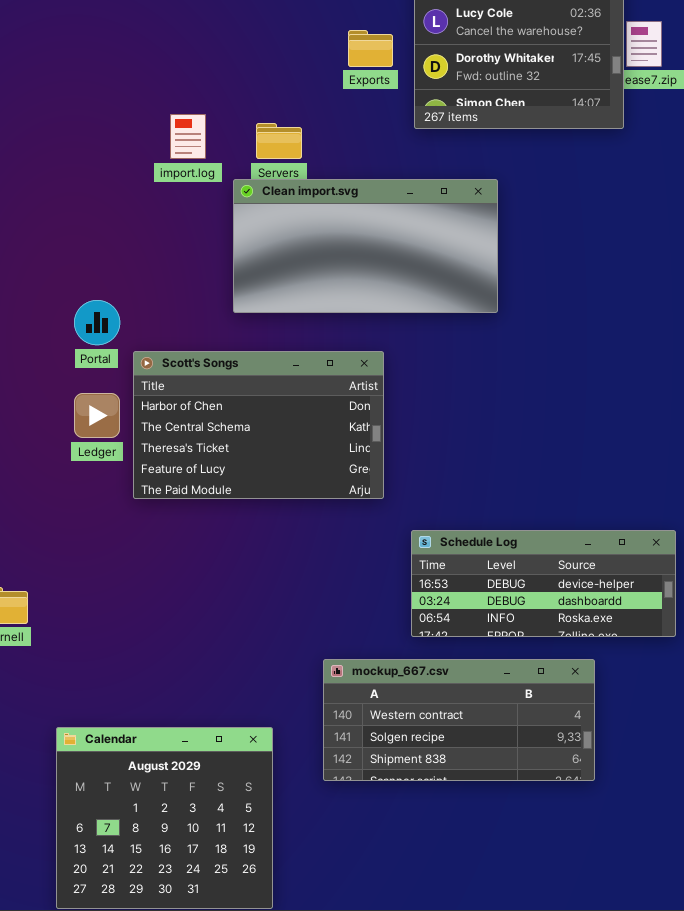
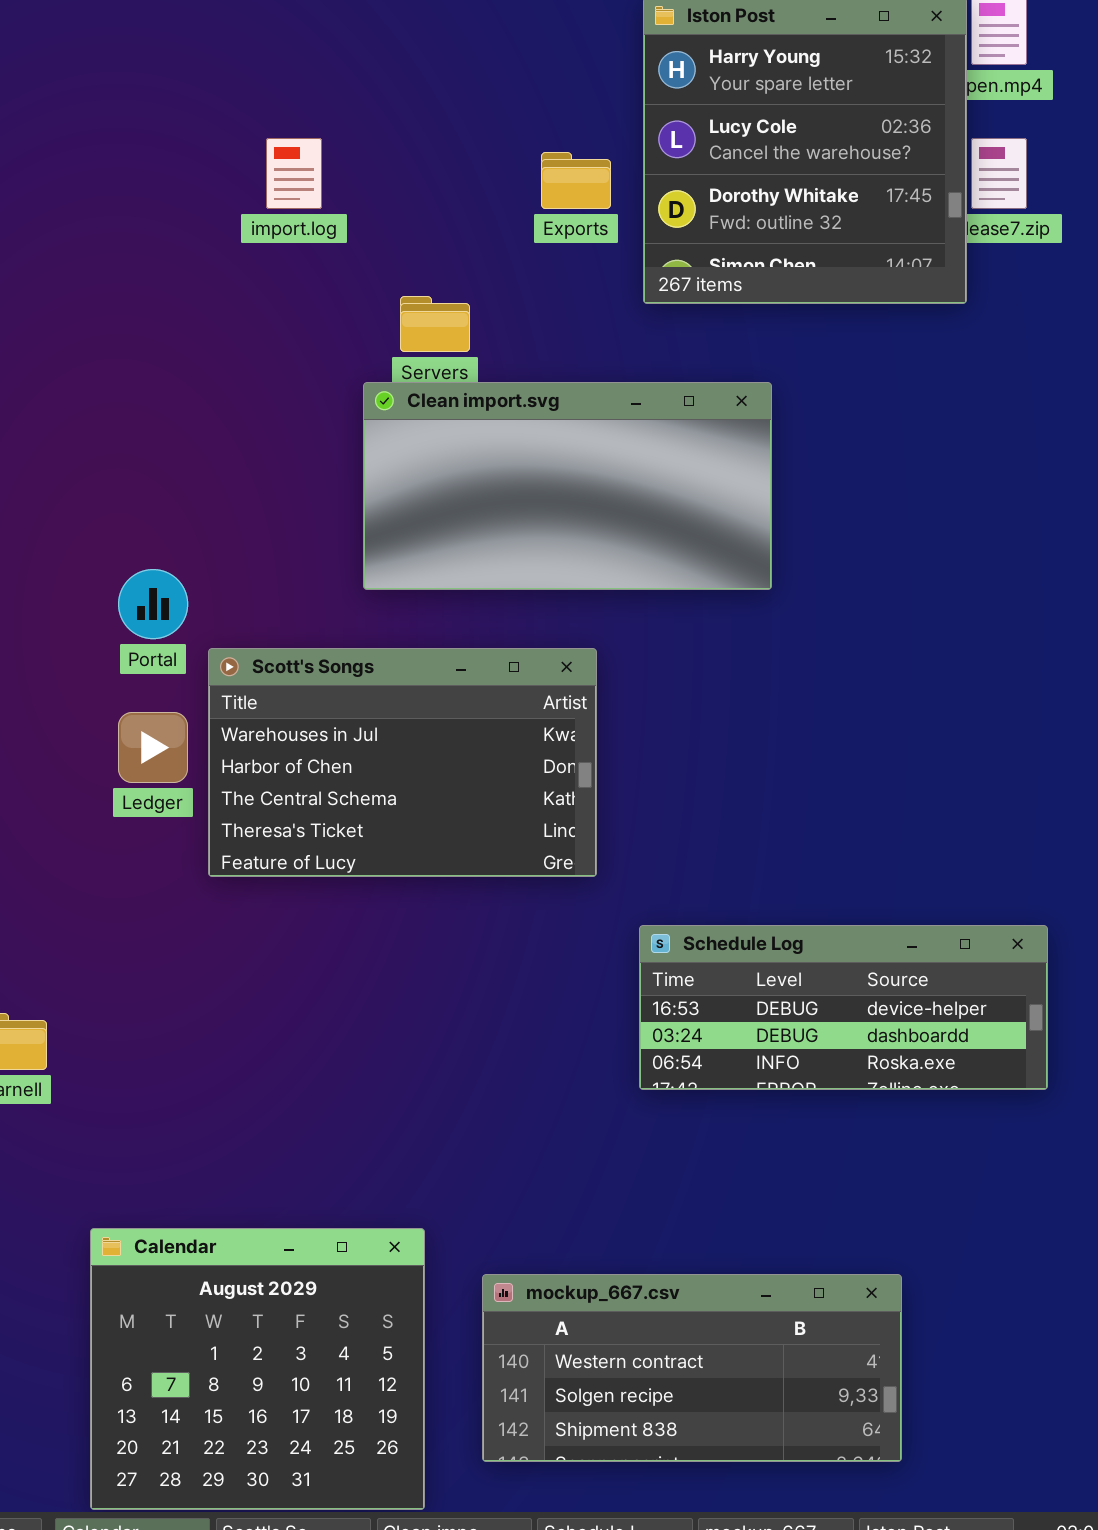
import.log: [170,114,206,159] -> [266,138,322,209], moved
Scott's Songs: [133,351,384,499] -> [208,648,597,877], scrolled up 1 row
mockup_667.csv: [323,659,595,781] -> [482,1274,902,1462], moved

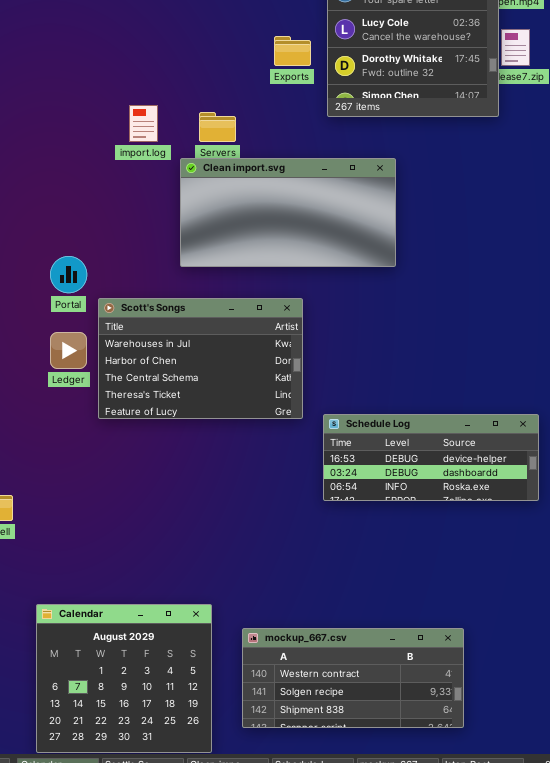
import.log: [266,138,322,209] -> [129,105,158,142], moved
Schedule Log: [639,925,1048,1090] -> [323,414,539,501], moved

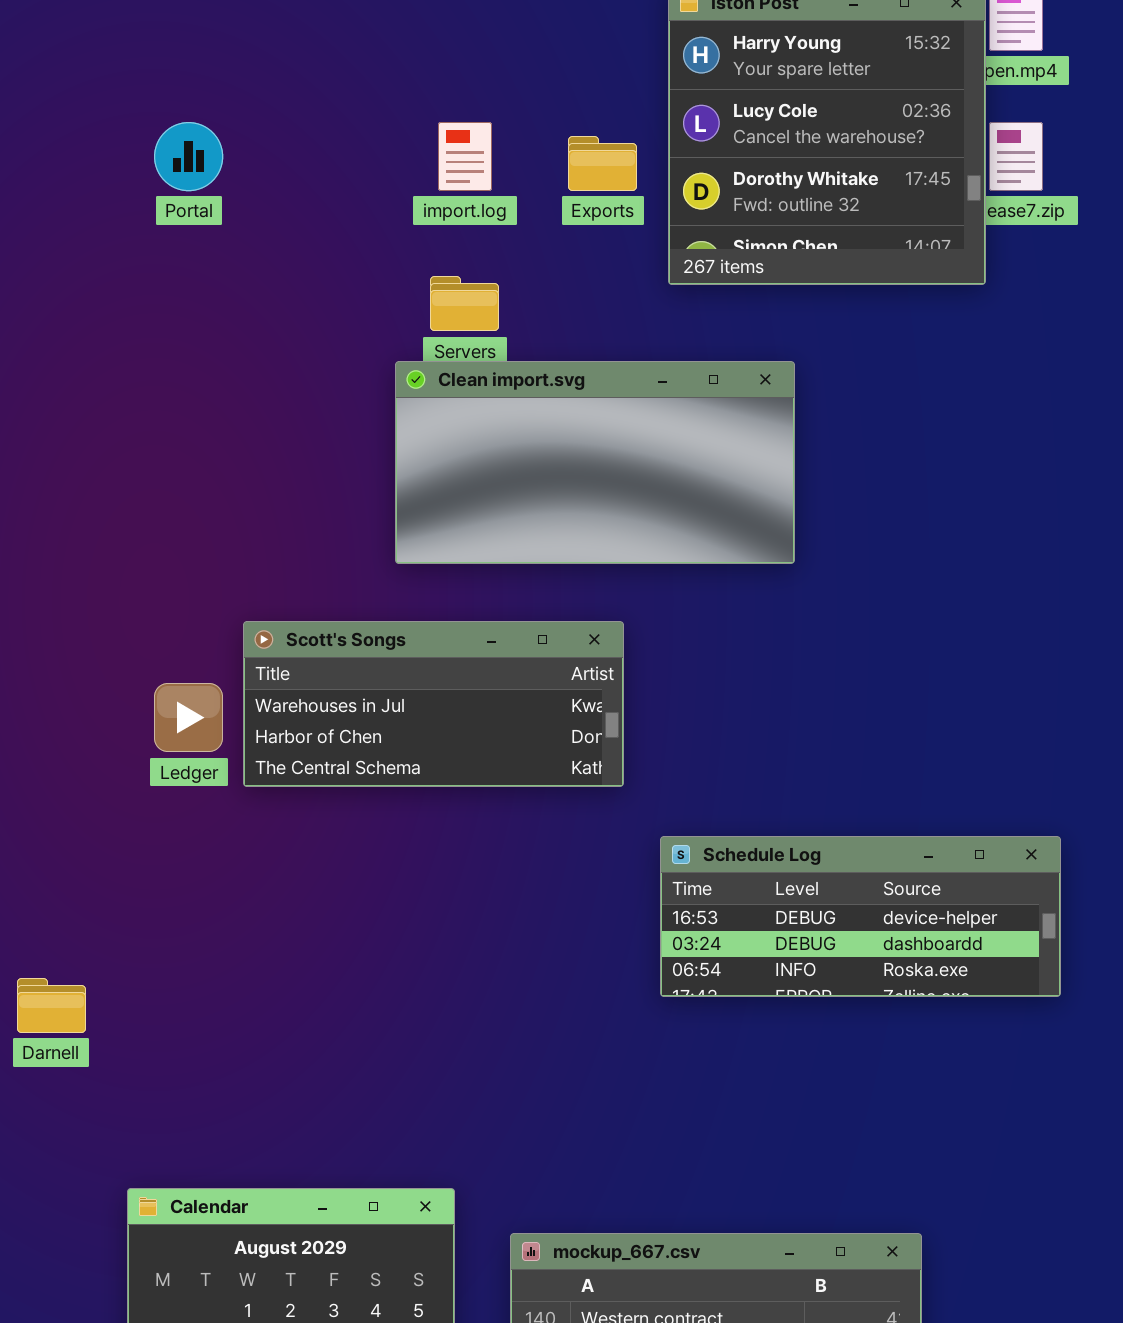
import.log: [129,105,158,142] -> [438,122,492,191], moved
Portal: [50,256,87,293] -> [154,122,223,191], moved
Scott's Songs: [98,298,303,419] -> [243,621,624,787], resized

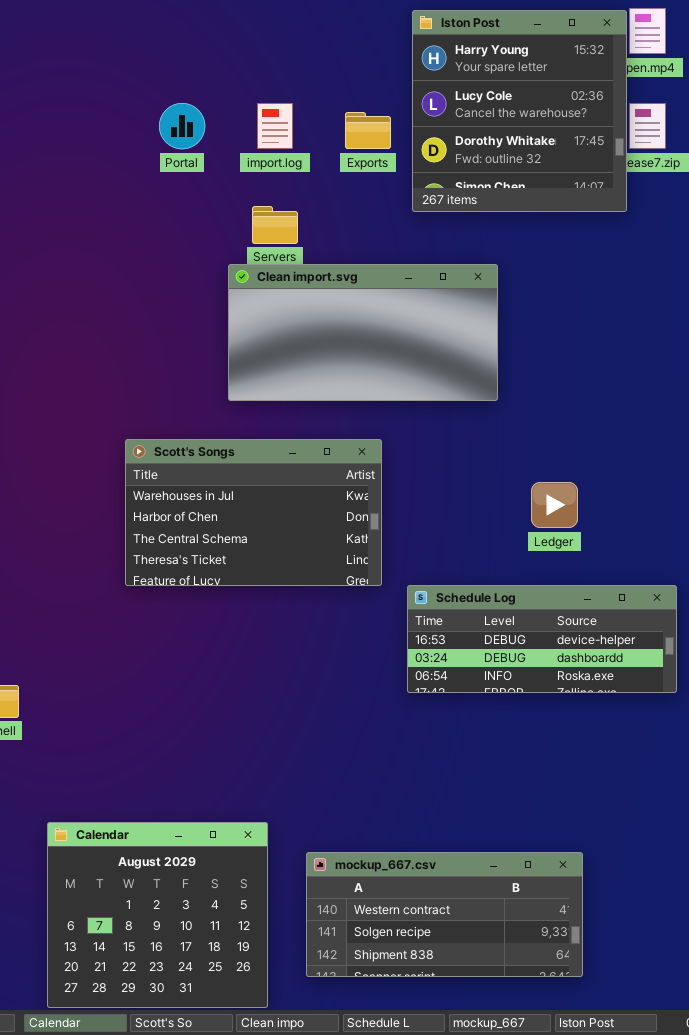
Portal: [154,122,223,191] -> [159,103,205,149], moved
Scott's Songs: [243,621,624,787] -> [125,439,382,586], resized
Ledger: [154,683,223,752] -> [531,482,578,528], moved

